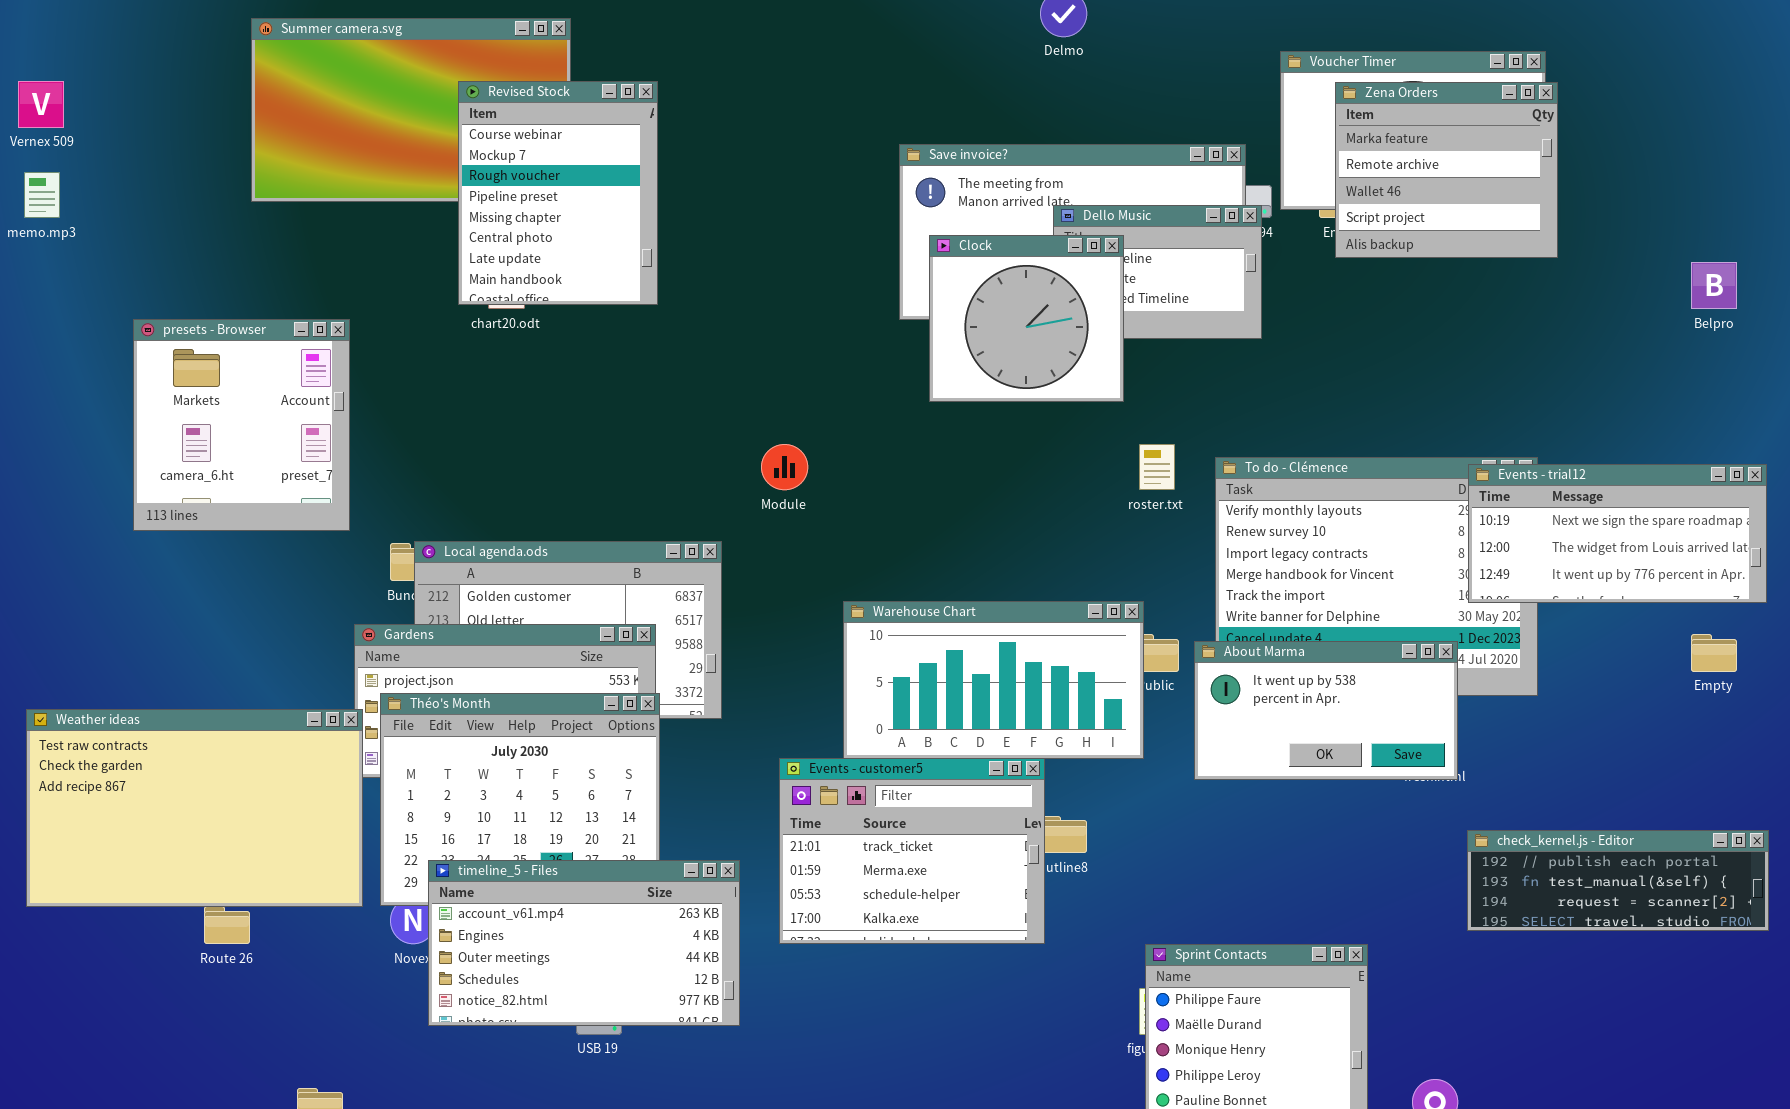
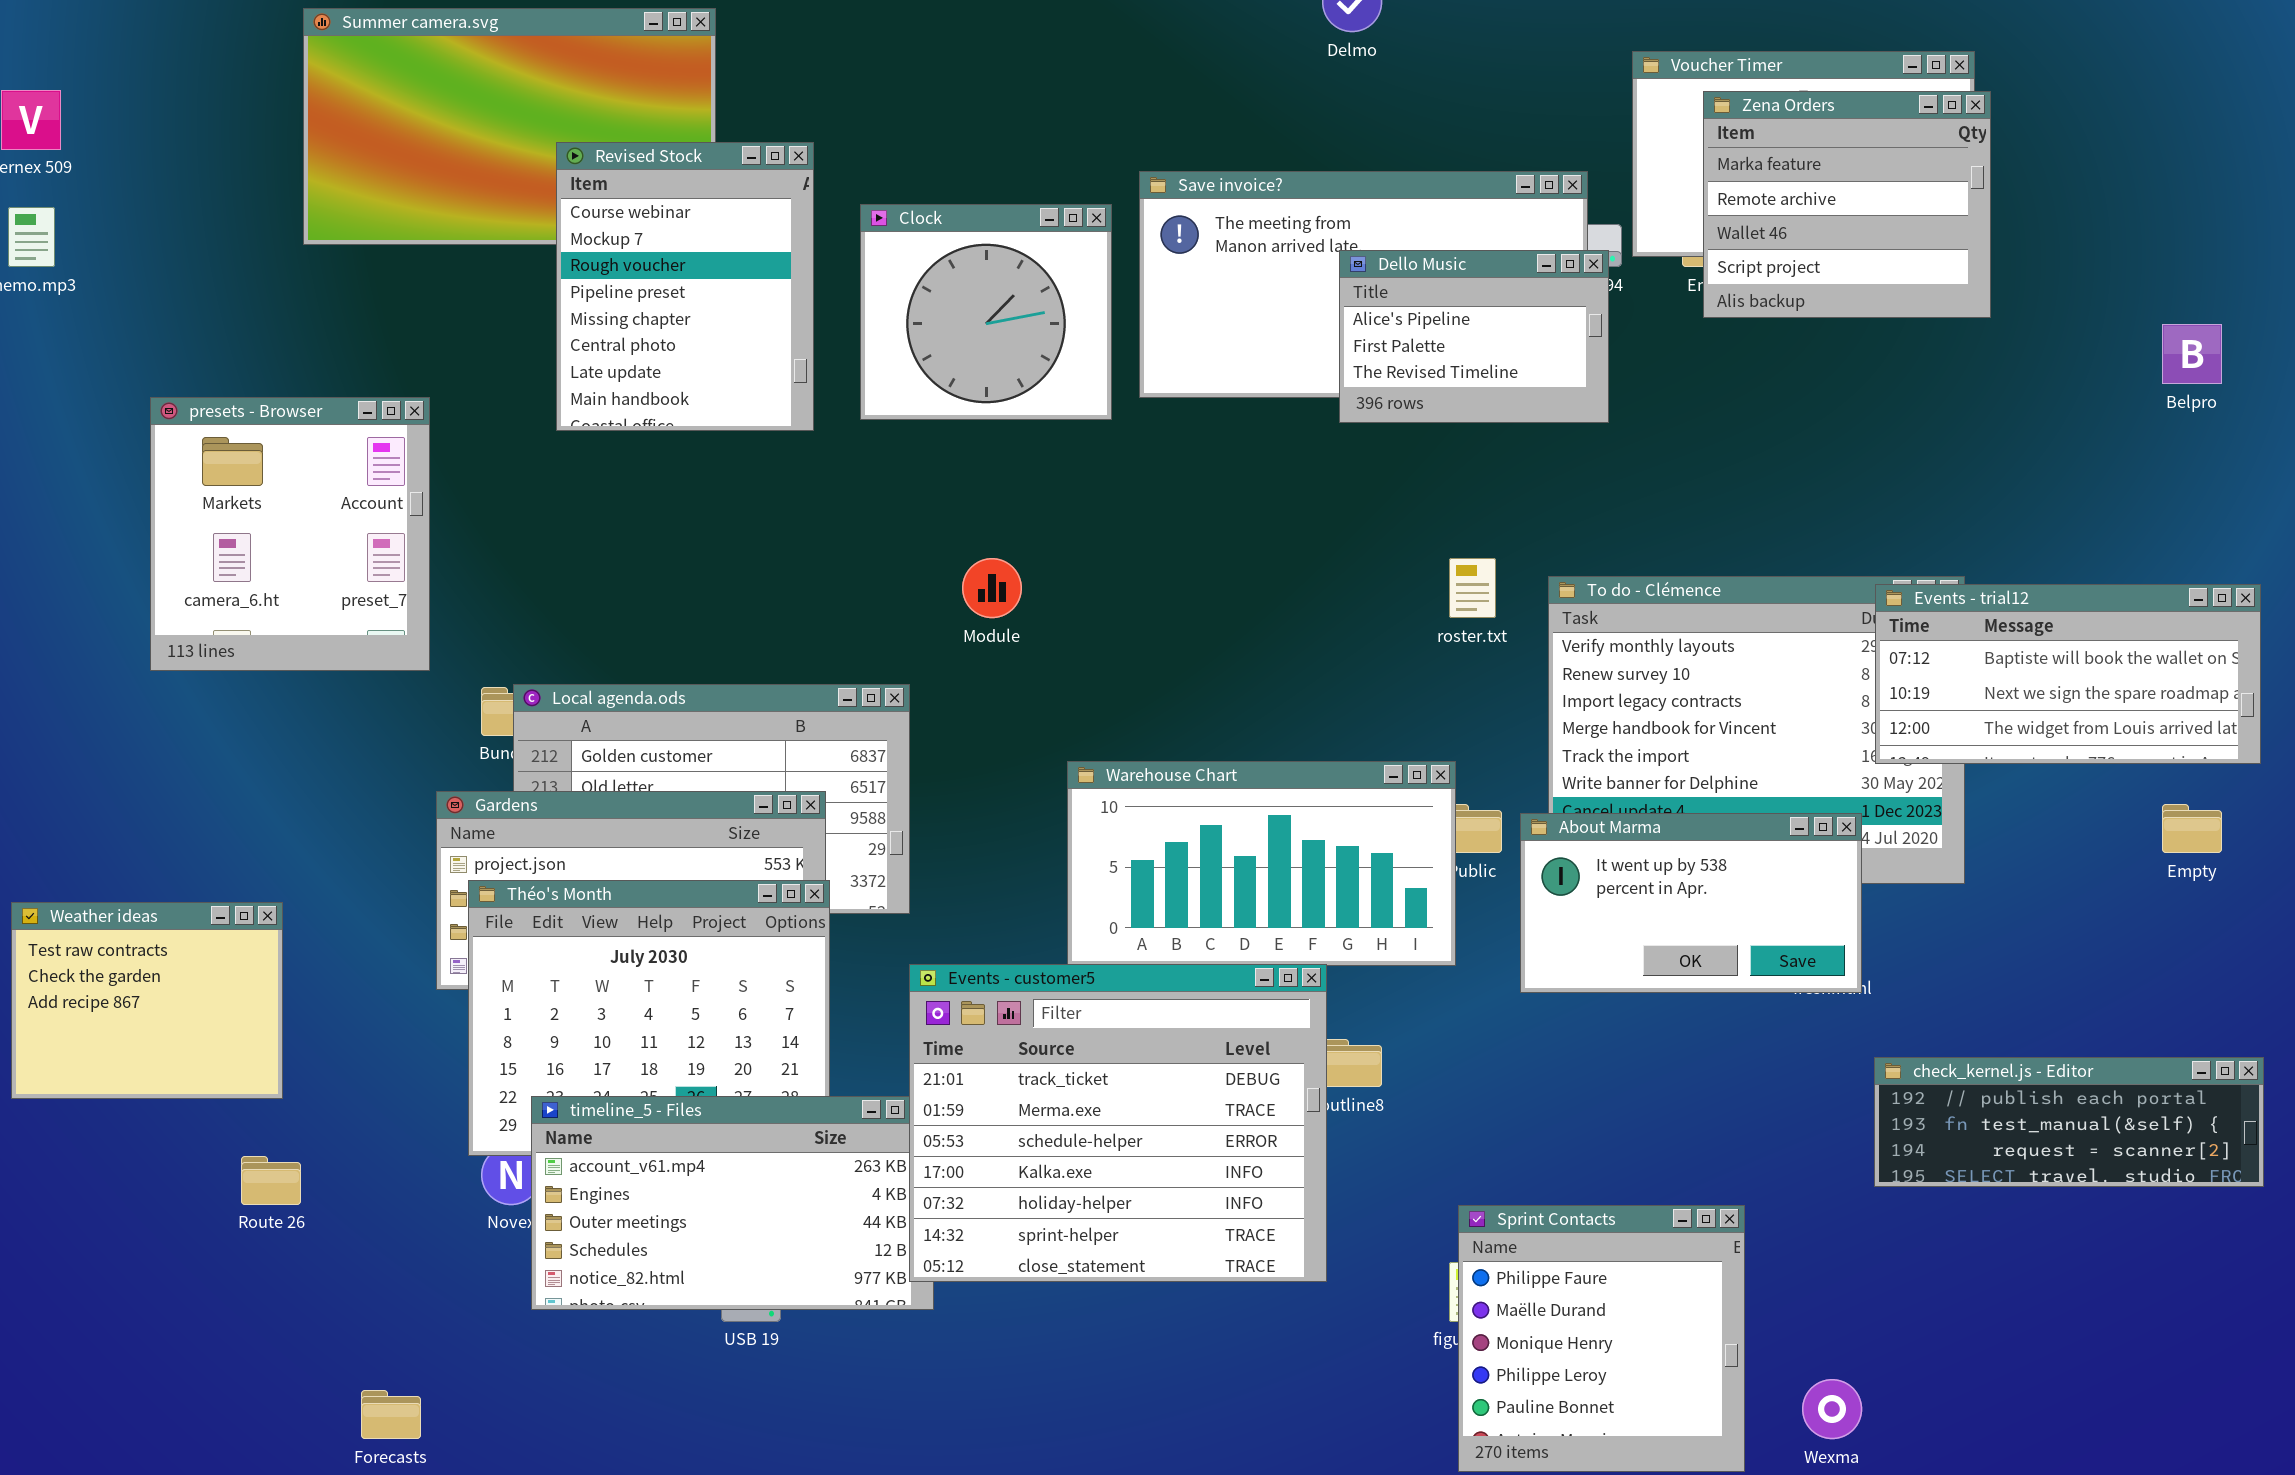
Revised Stock: [458,81,658,305] -> [556,142,814,431], moved
Clock: [929,235,1124,402] -> [860,204,1112,420], moved
Events - trial12: [1468,464,1767,603] -> [1875,584,2261,764], scrolled up 1 row
Weather ideas: [26,709,363,907] -> [11,902,283,1099], resized
Events - customer5: [779,758,1045,944] -> [909,964,1327,1282], resized

